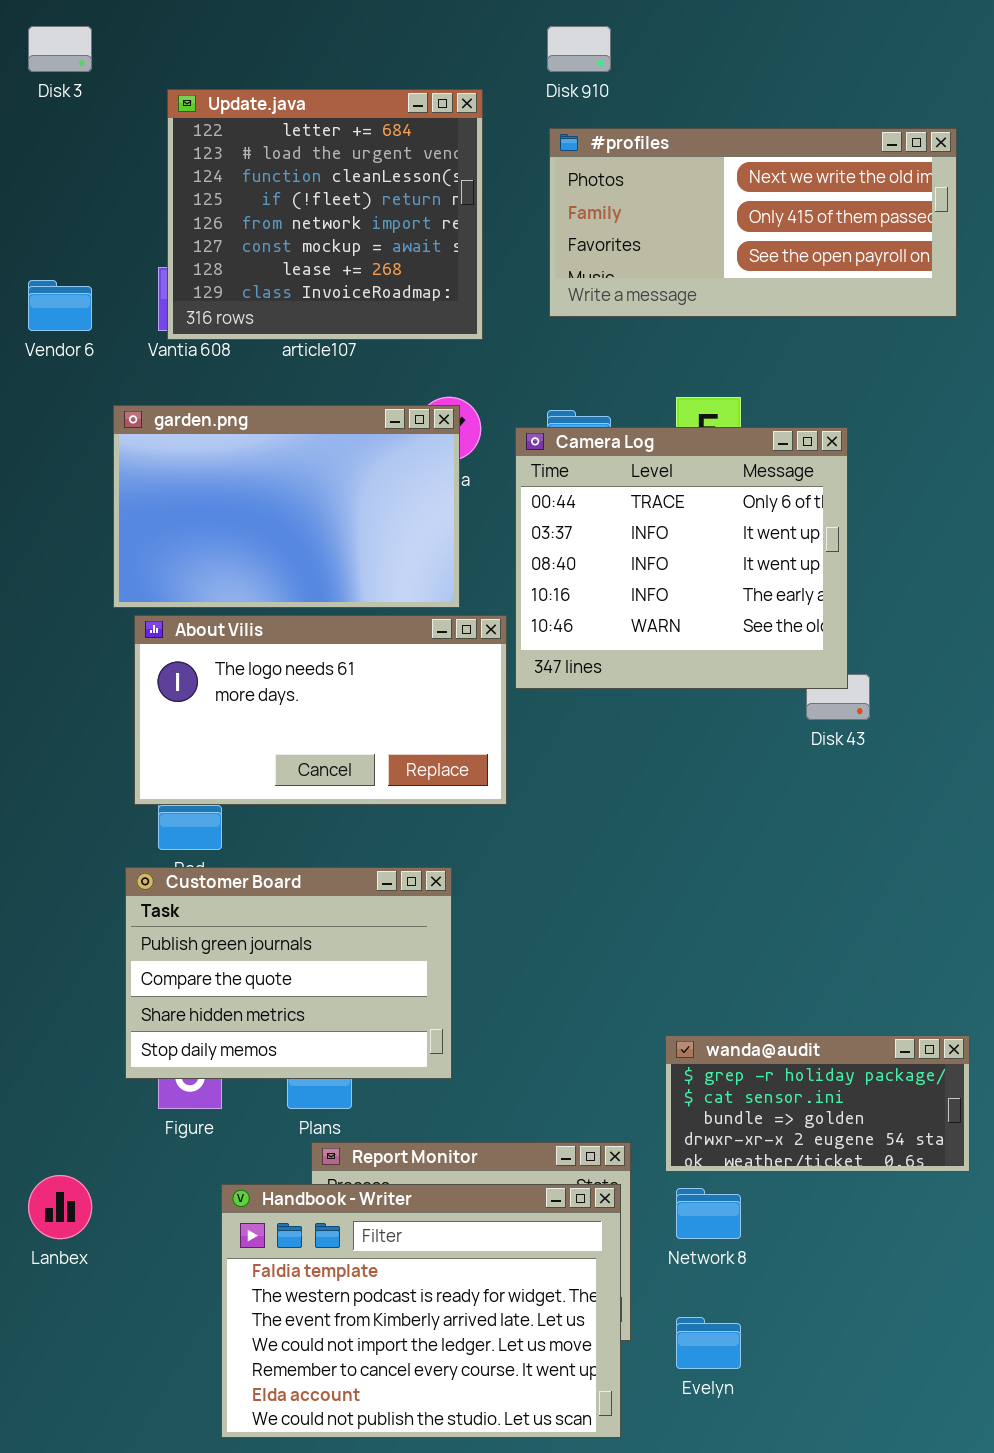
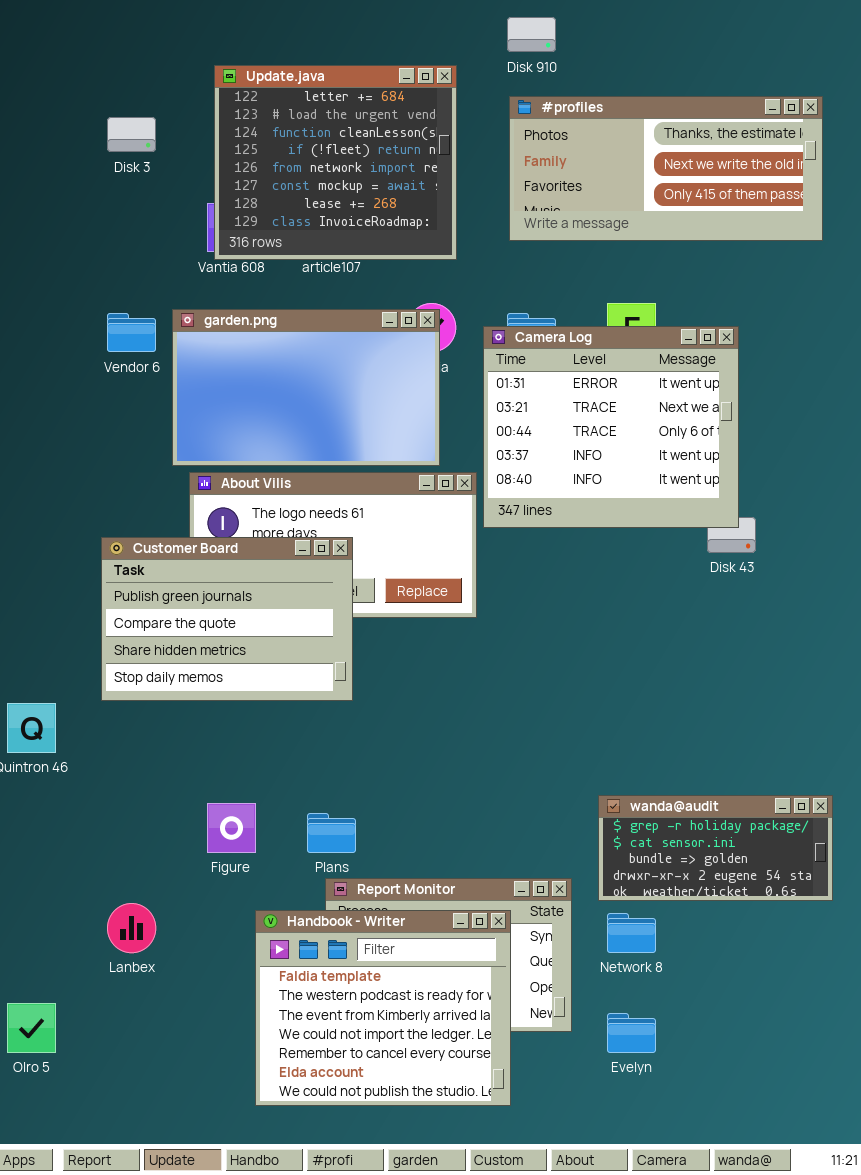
Disk 3: [28,26,92,72] -> [107,117,156,152], moved
#profiles: [549,128,957,317] -> [509,96,823,241], scrolled up 1 row
Vendor 6: [28,280,92,331] -> [107,313,156,352], moved
Camera Log: [515,427,848,689] -> [483,326,739,528], scrolled up 2 rows
Customer Board: [125,867,452,1079] -> [101,537,353,701], moved
Handbook - Writer: [221,1184,621,1438] -> [255,910,511,1106], resized

